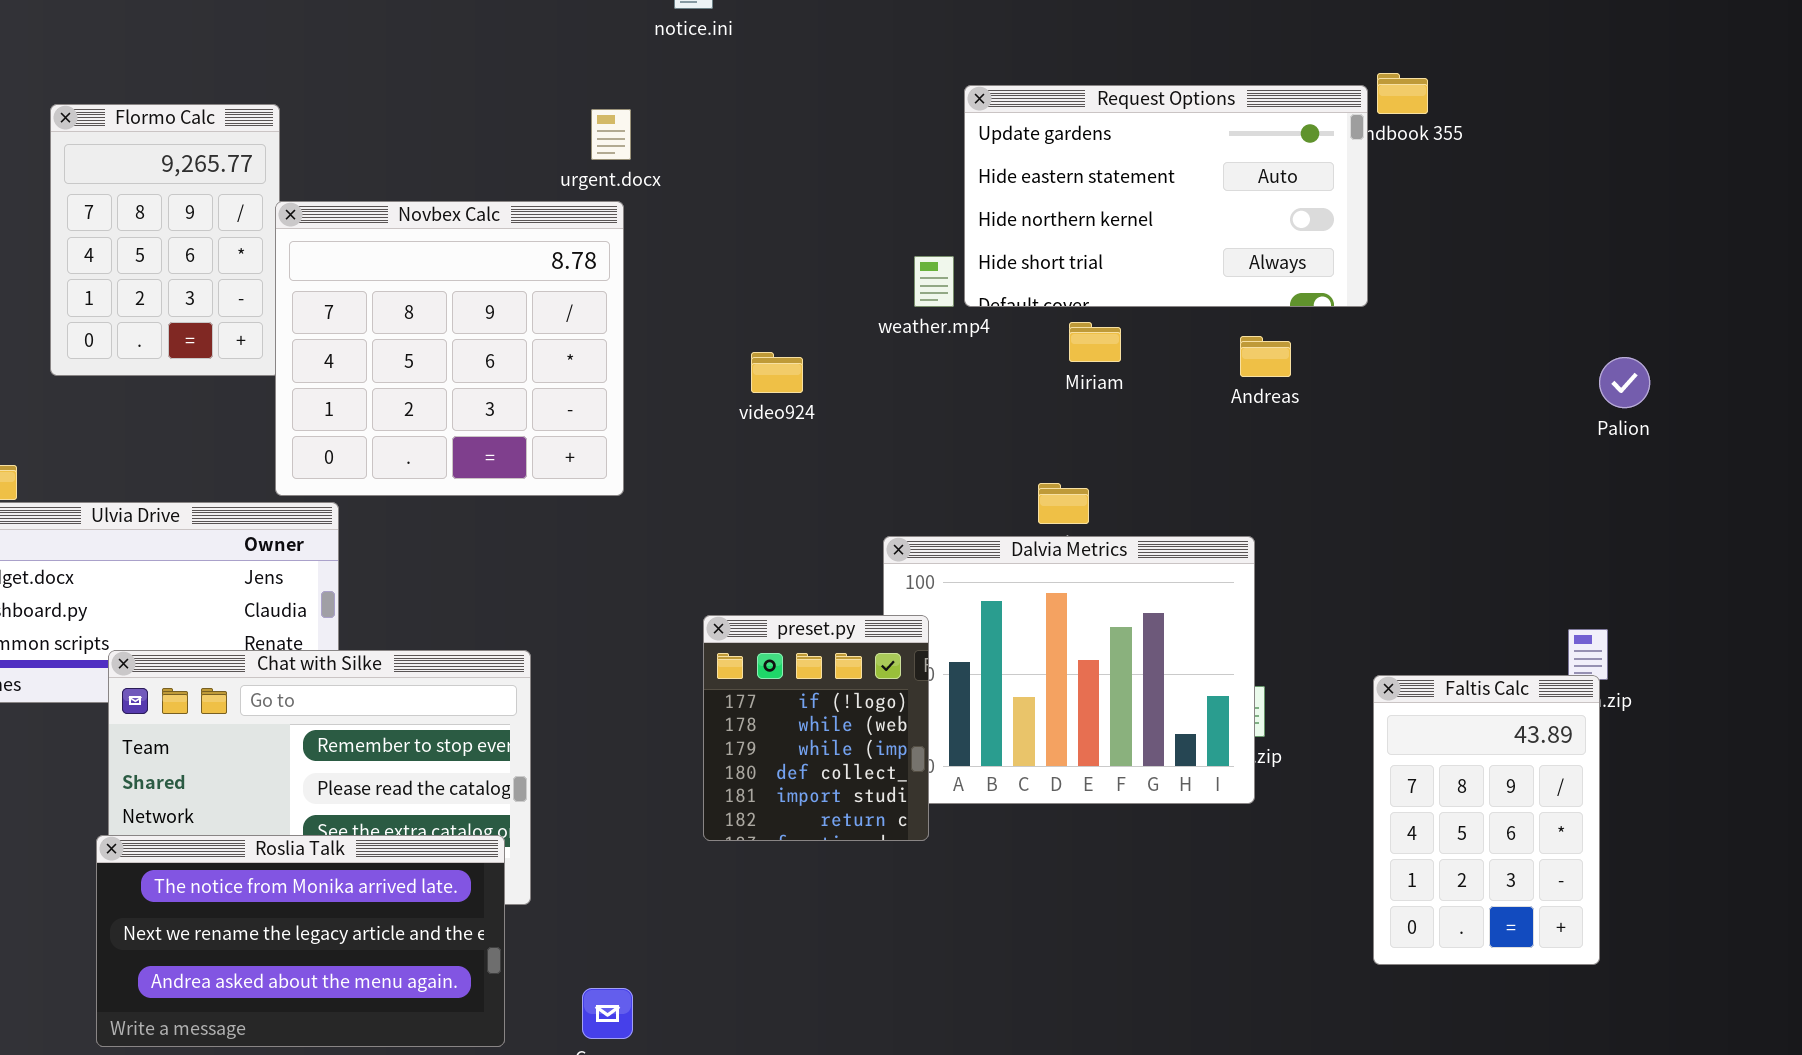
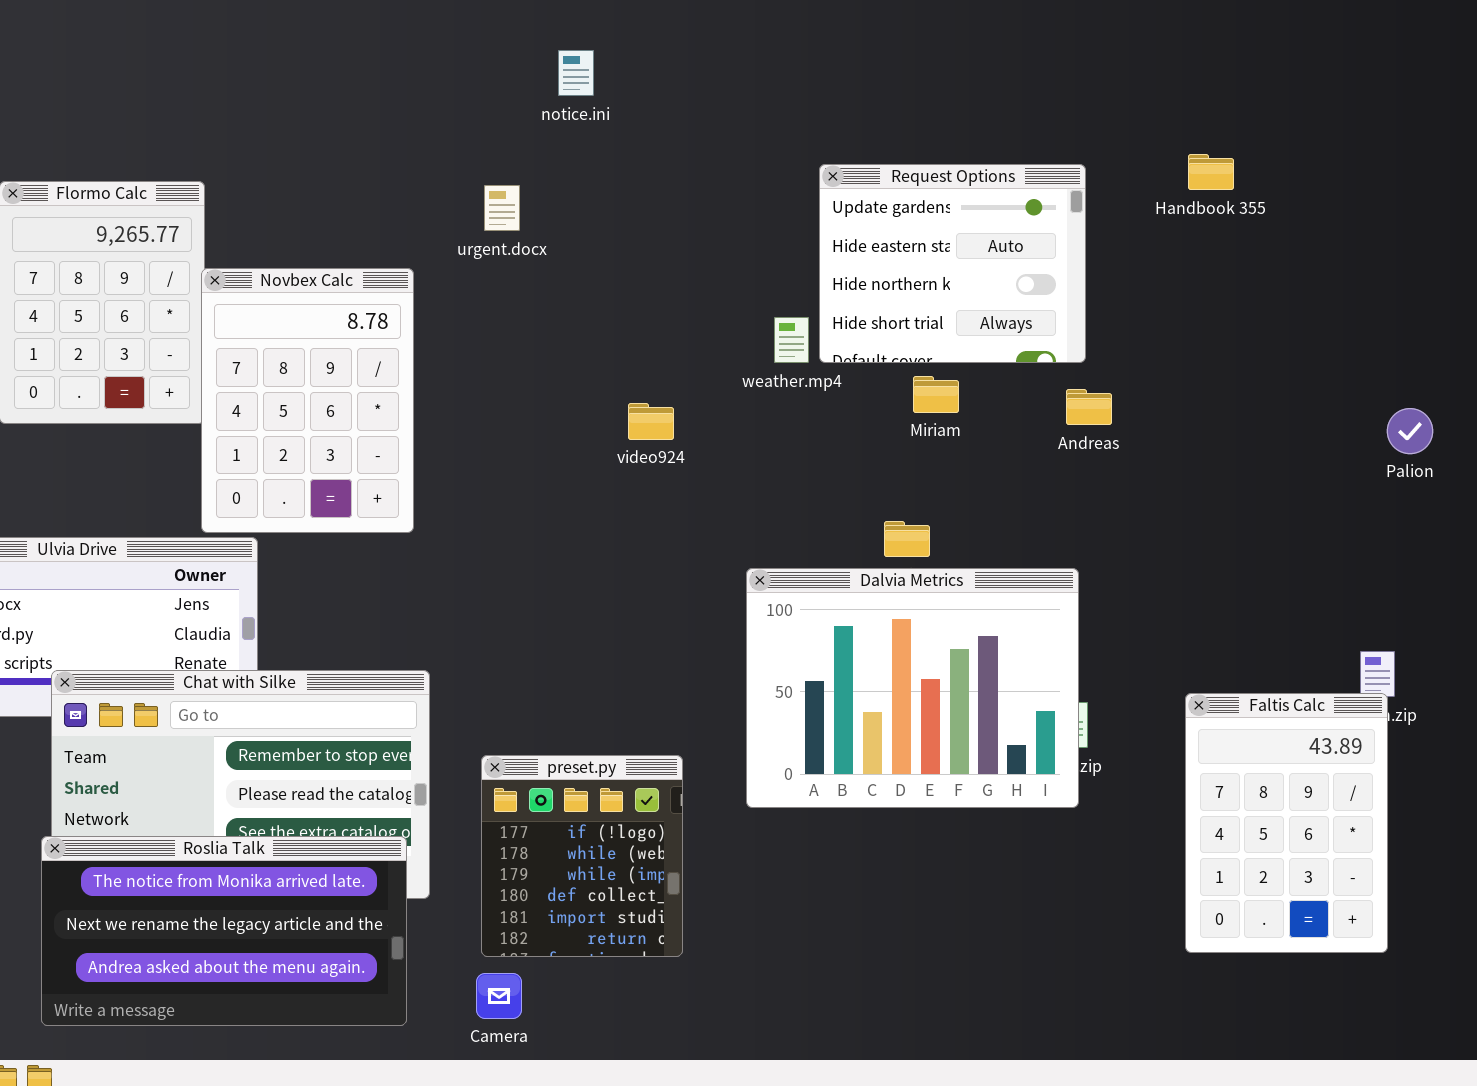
Request Options: [964,85,1368,307] -> [819,164,1086,363], resized
Novbex Calc: [275,201,624,496] -> [201,268,414,533], resized
preset.py: [703,615,929,841] -> [481,755,683,957], moved

